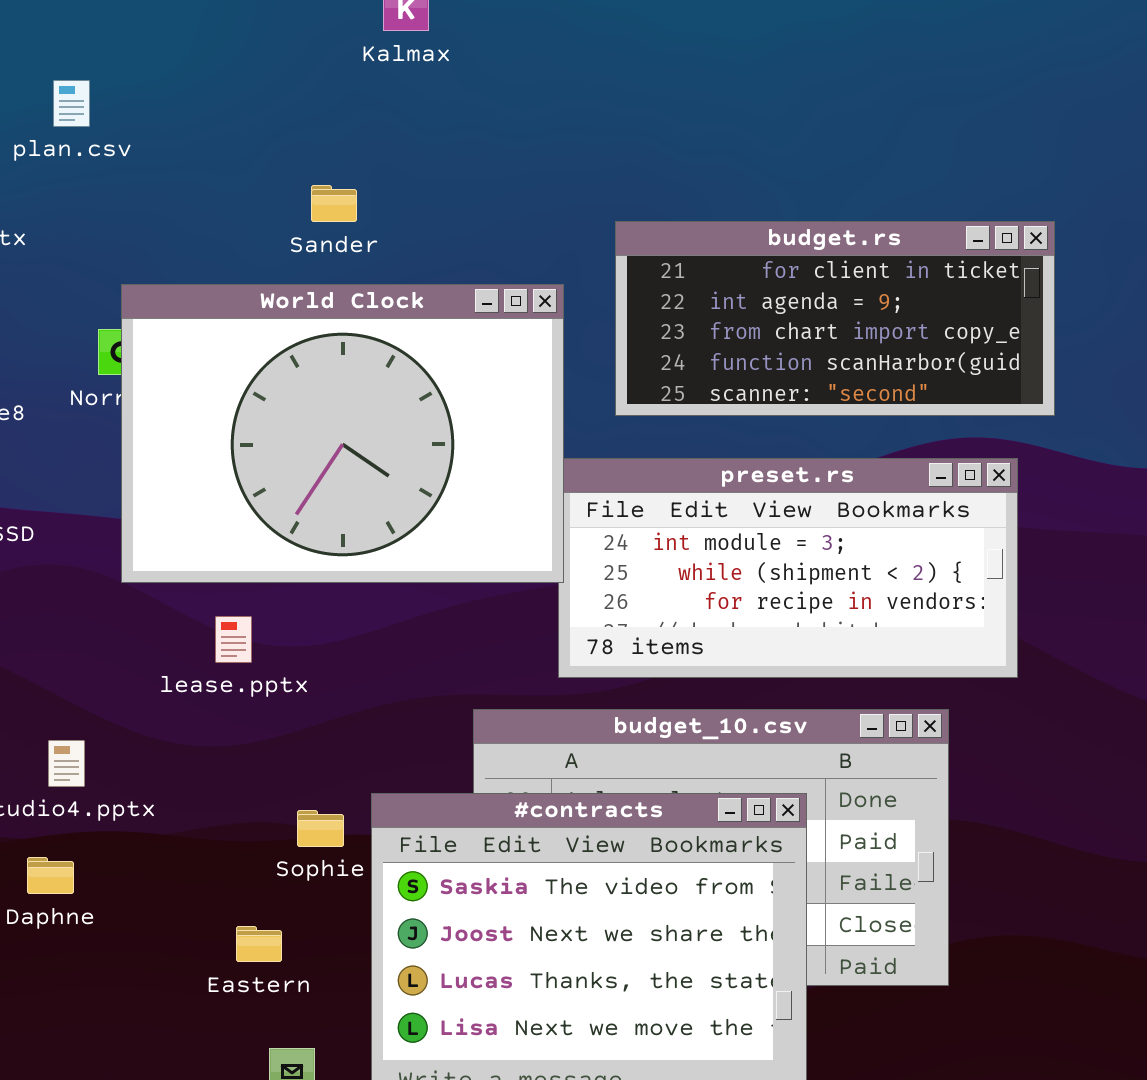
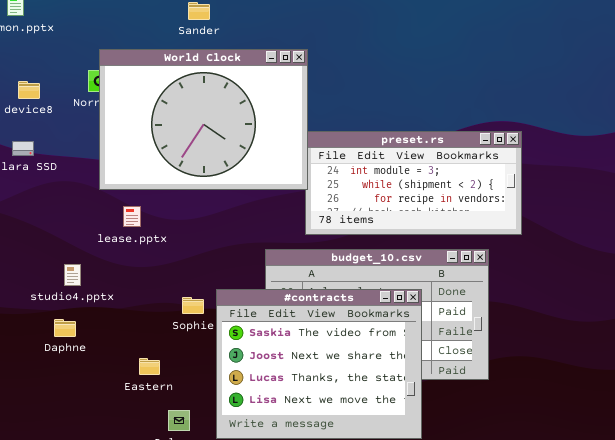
budget.rs: [615,221,1055,416] -> none, closed
lease.pptx: [215,616,252,663] -> [123,206,141,227], moved
Eastern: [236,926,282,962] -> [139,358,160,375], moved

